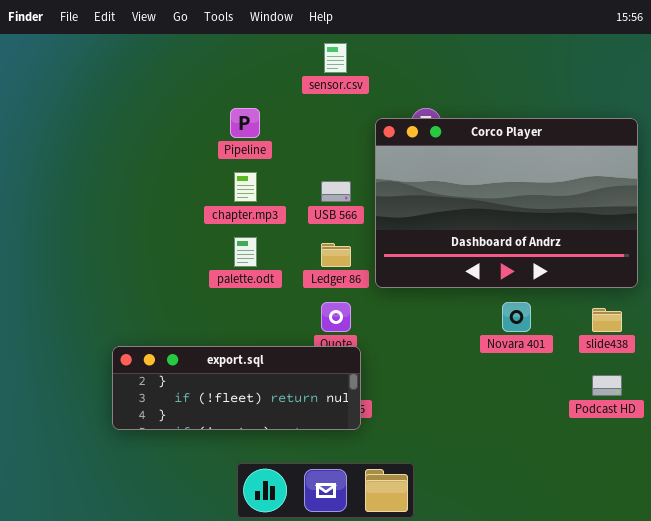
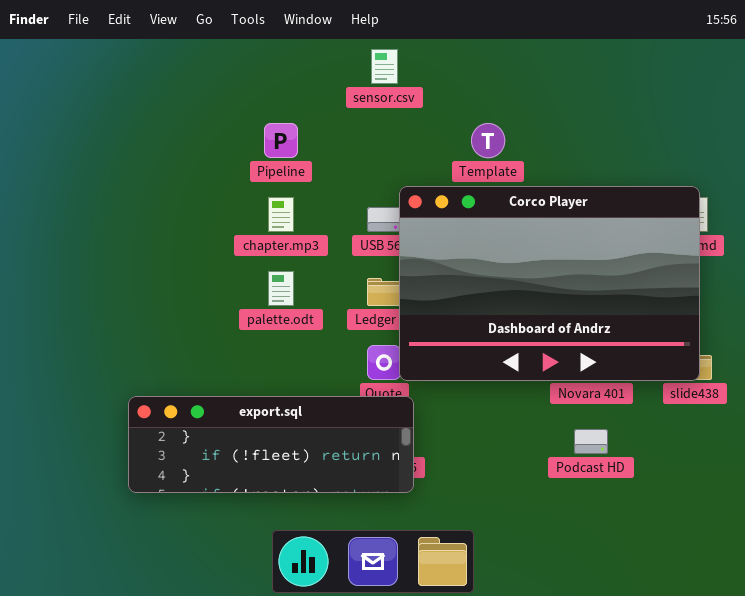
Corco Player: [375,118,638,288] -> [399,186,700,381], moved
Podcast HD: [592,375,622,396] -> [574,429,608,454], moved

